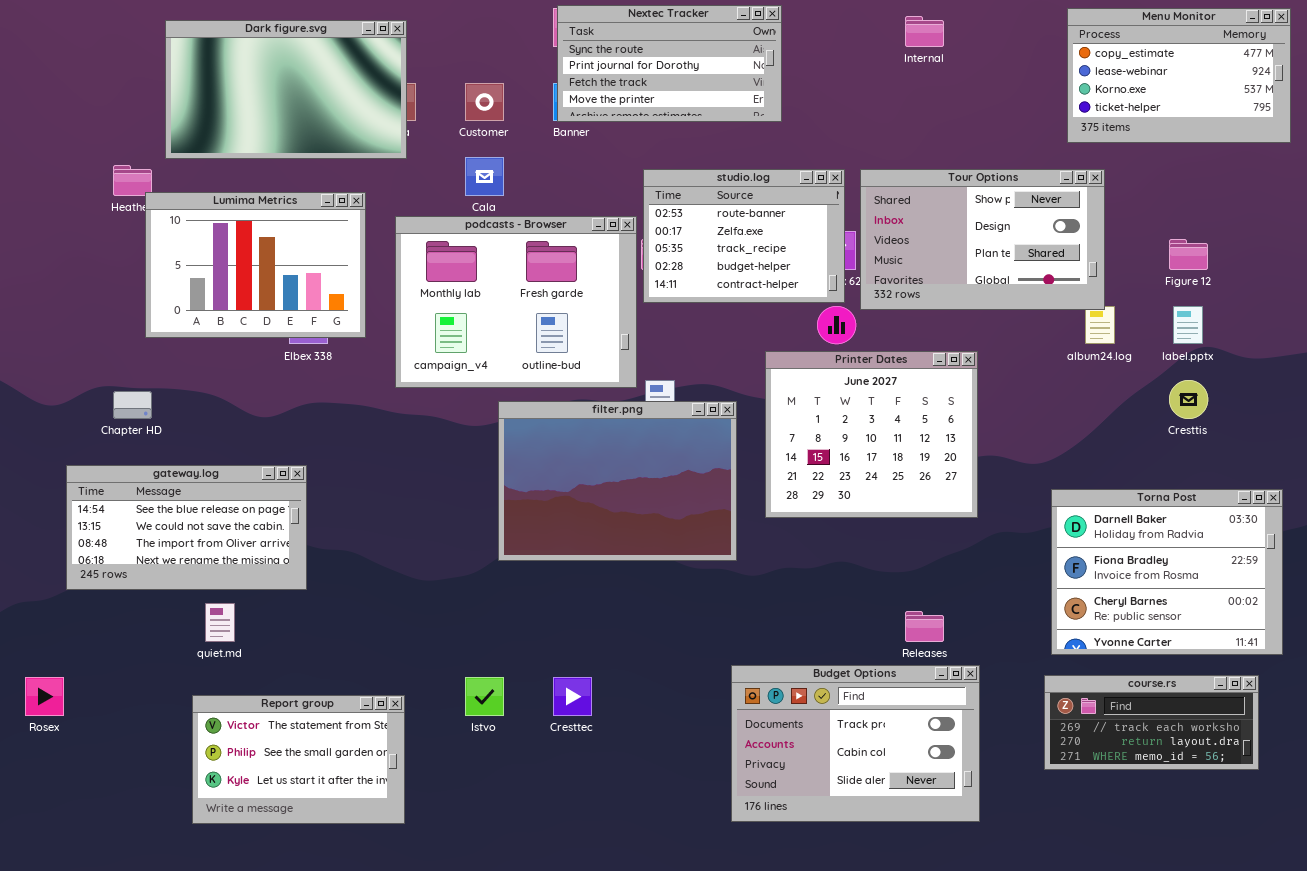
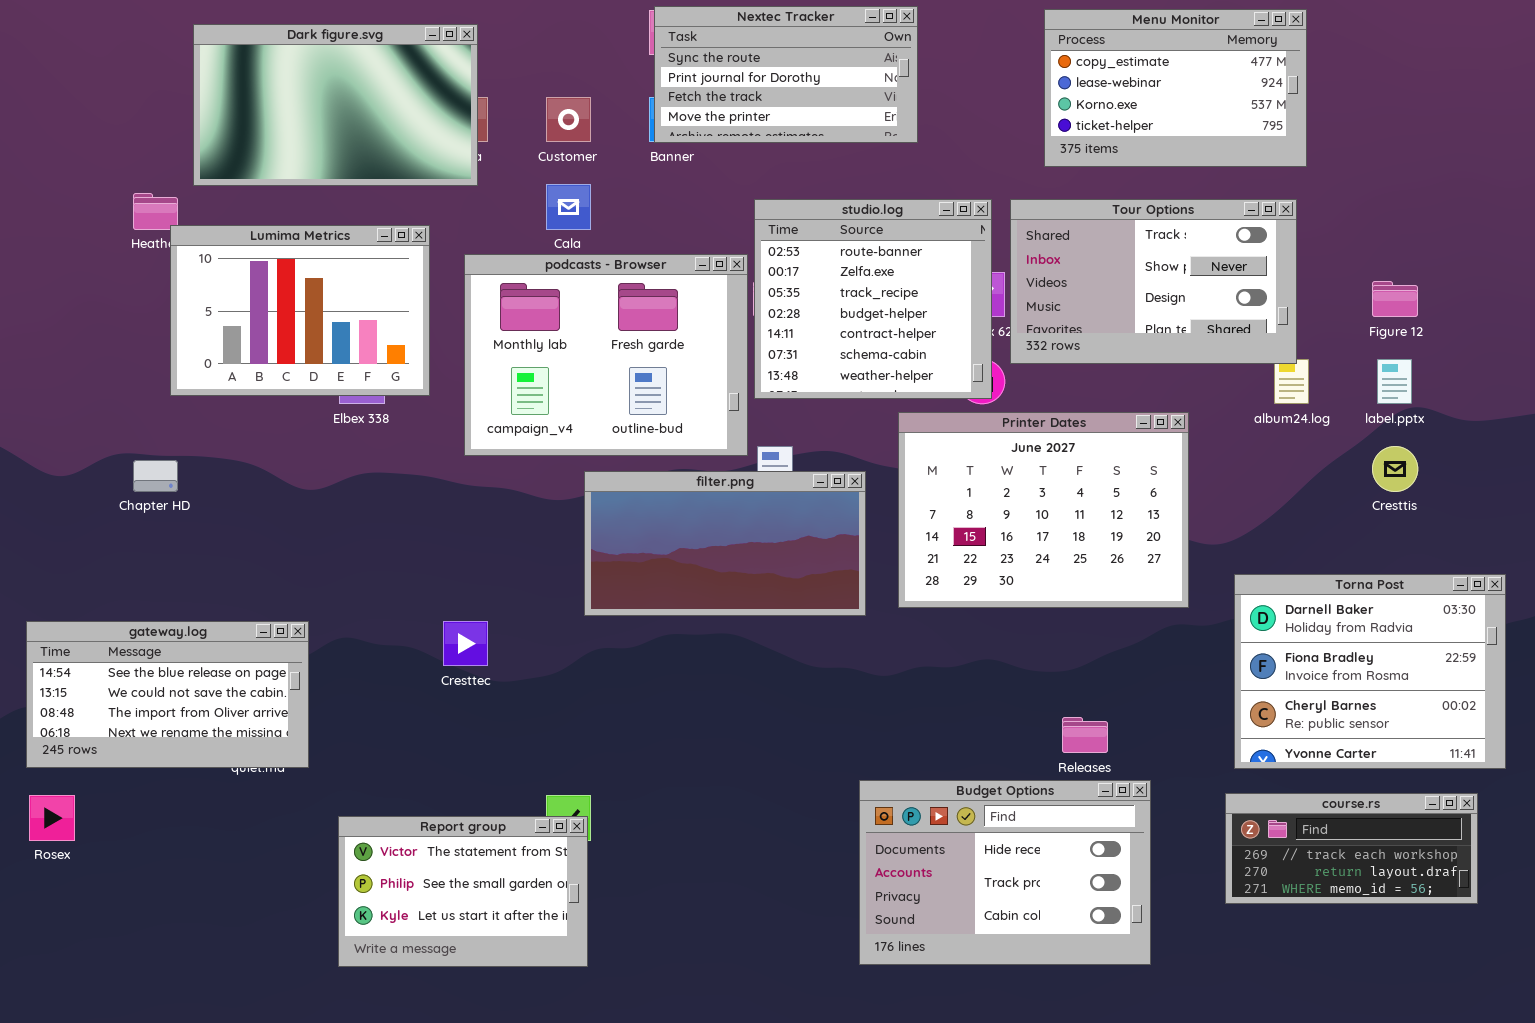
Menu Monitor: [1067,8,1291,143] -> [1044,9,1307,167], moved
studio.log: [643,169,845,303] -> [754,199,992,399], resized
Tour Options: [860,169,1105,310] -> [1010,199,1297,364], scrolled up 1 row
Printer Dates: [765,351,978,518] -> [898,412,1189,608], resized
filter.png: [498,401,737,561] -> [584,471,866,616], resized
gateway.log: [66,465,307,590] -> [26,621,309,768], moved
Budget Options: [731,665,980,822] -> [859,780,1151,965], scrolled up 1 row
Cresttec: [553,677,592,716] -> [443,621,488,666], moved
Report group: [192,695,405,824] -> [338,816,588,967], moved

